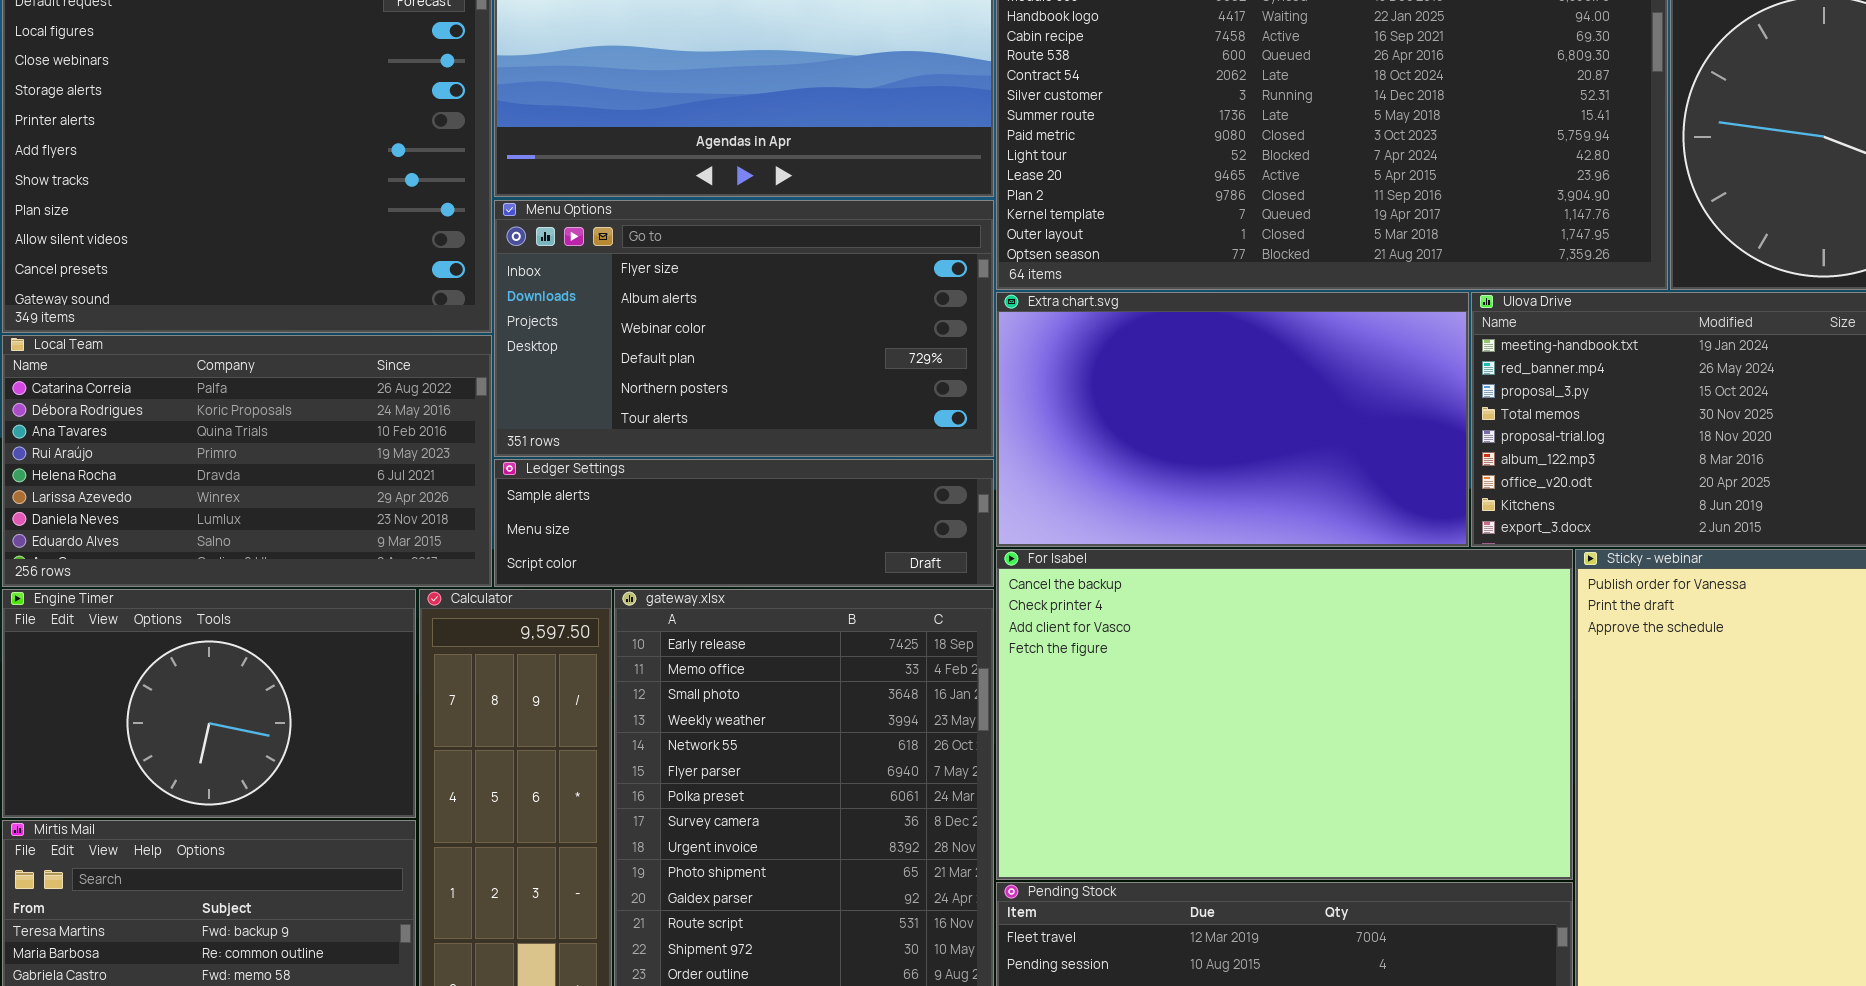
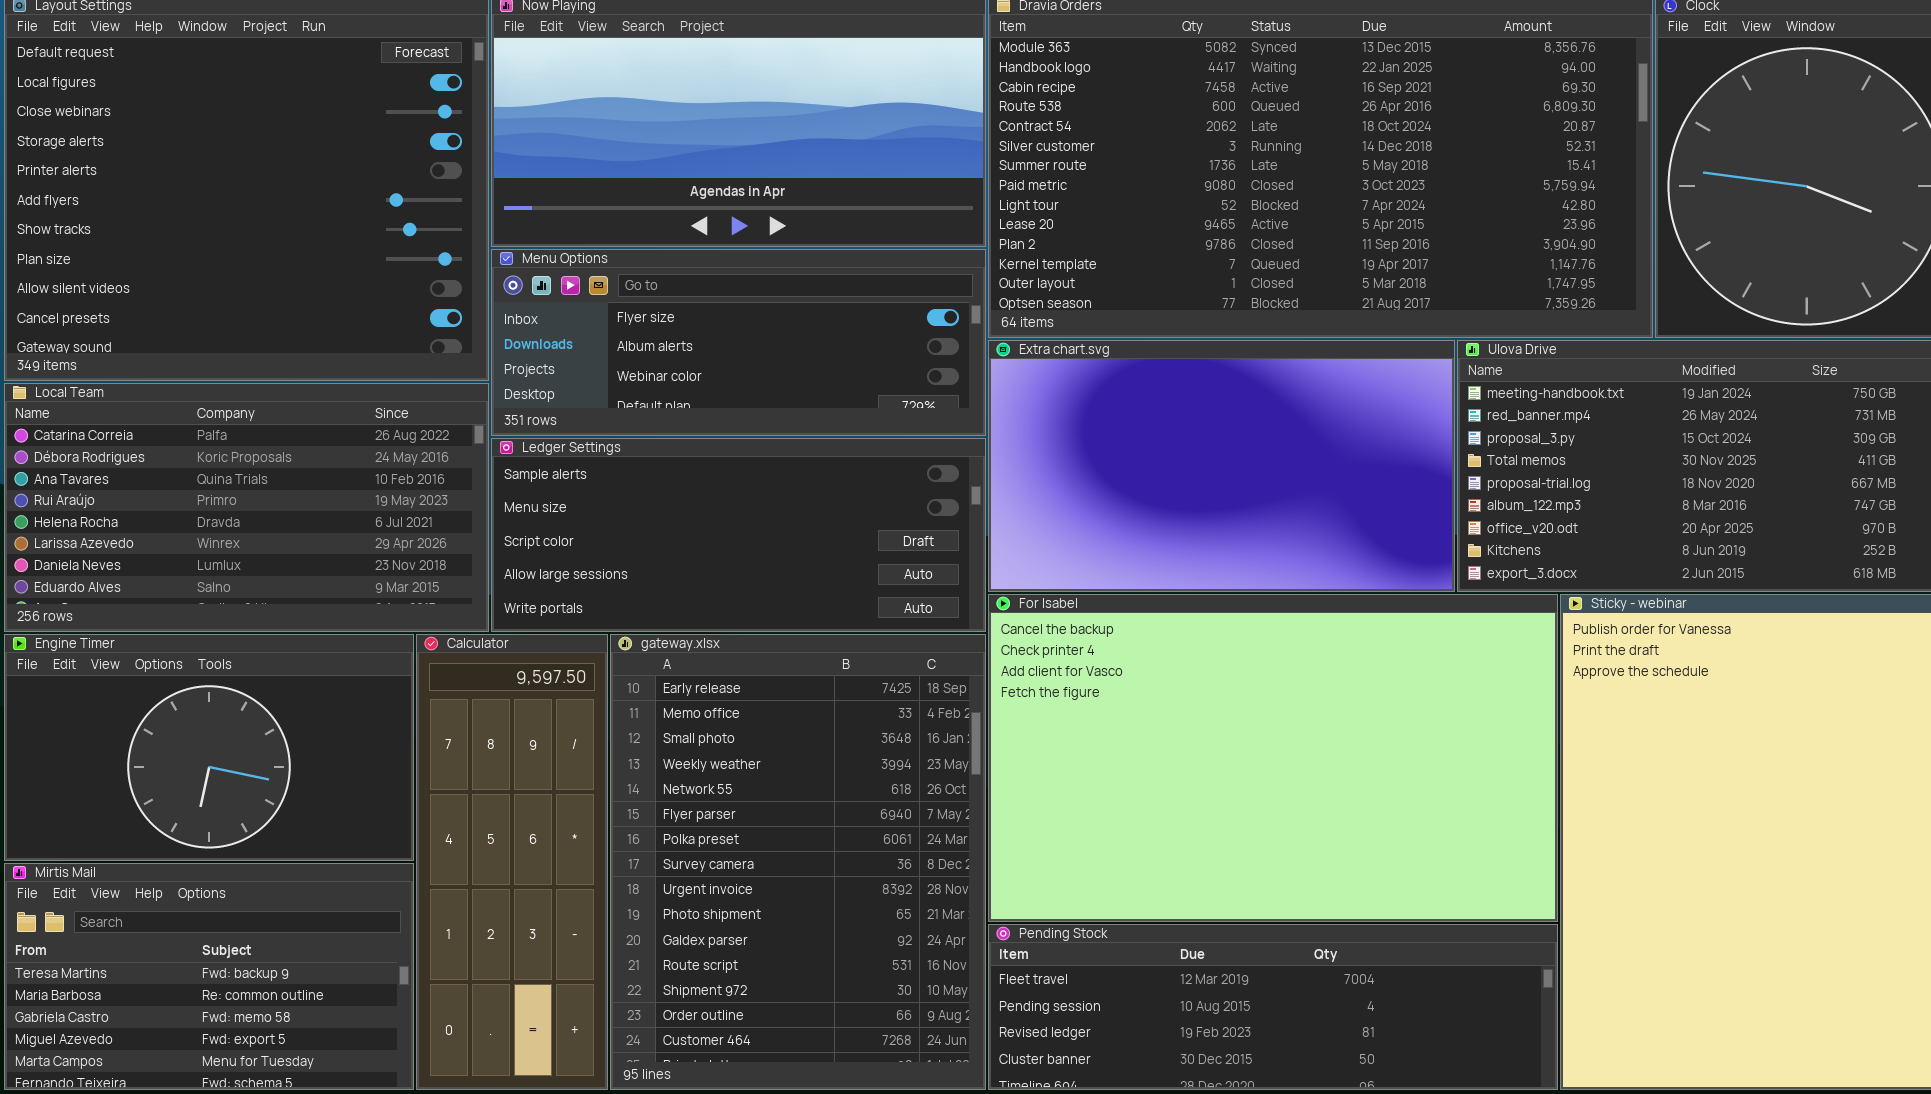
Menu Options: [494,200,994,457] -> [491,249,986,436], resized
Ledger Settings: [494,459,994,587] -> [491,438,986,632], resized

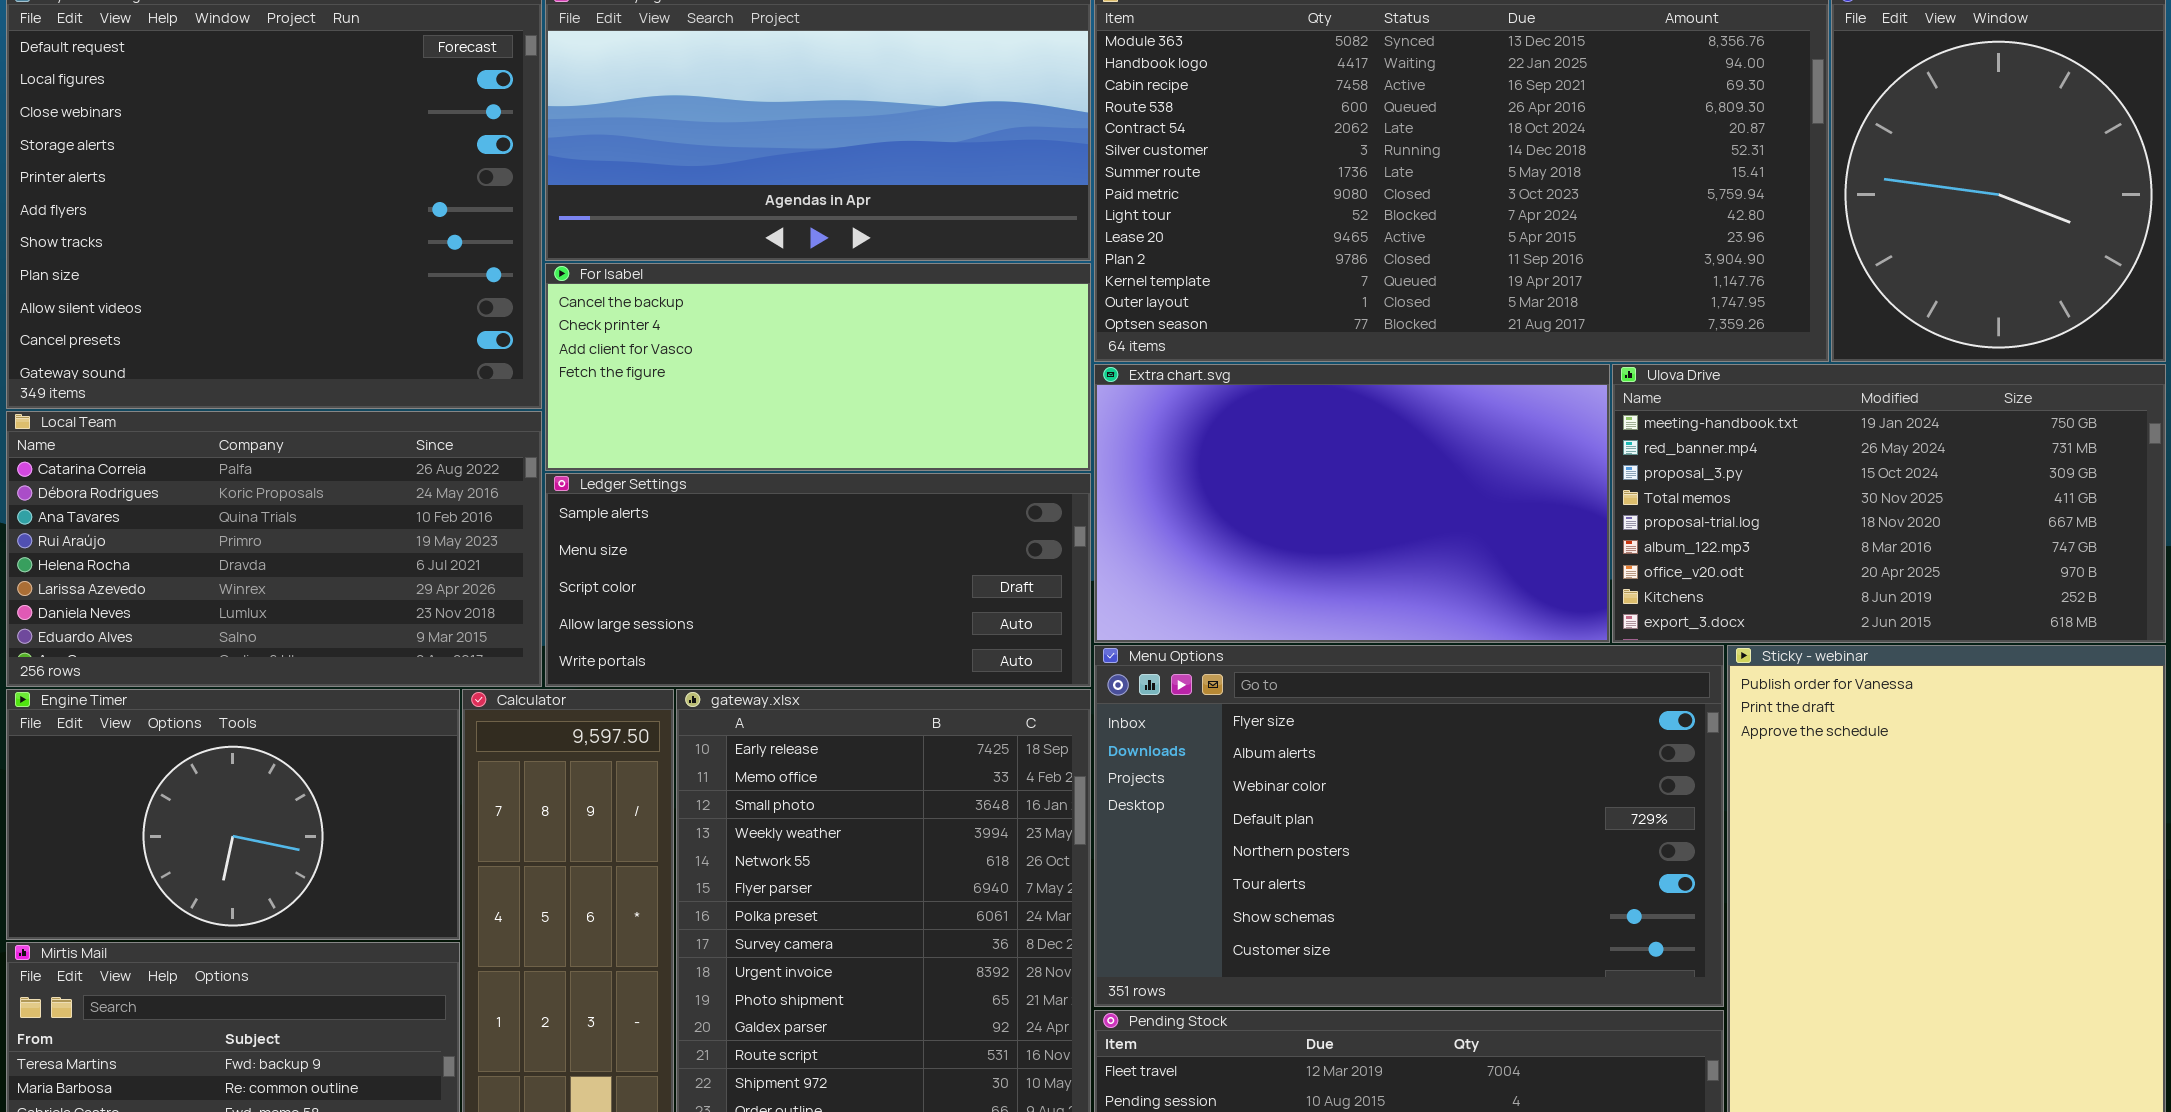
Menu Options: [491,249,986,436] -> [1094,645,1724,1007], moved, resized
For Isabel: [988,594,1558,922] -> [545,263,1091,471], moved, resized

